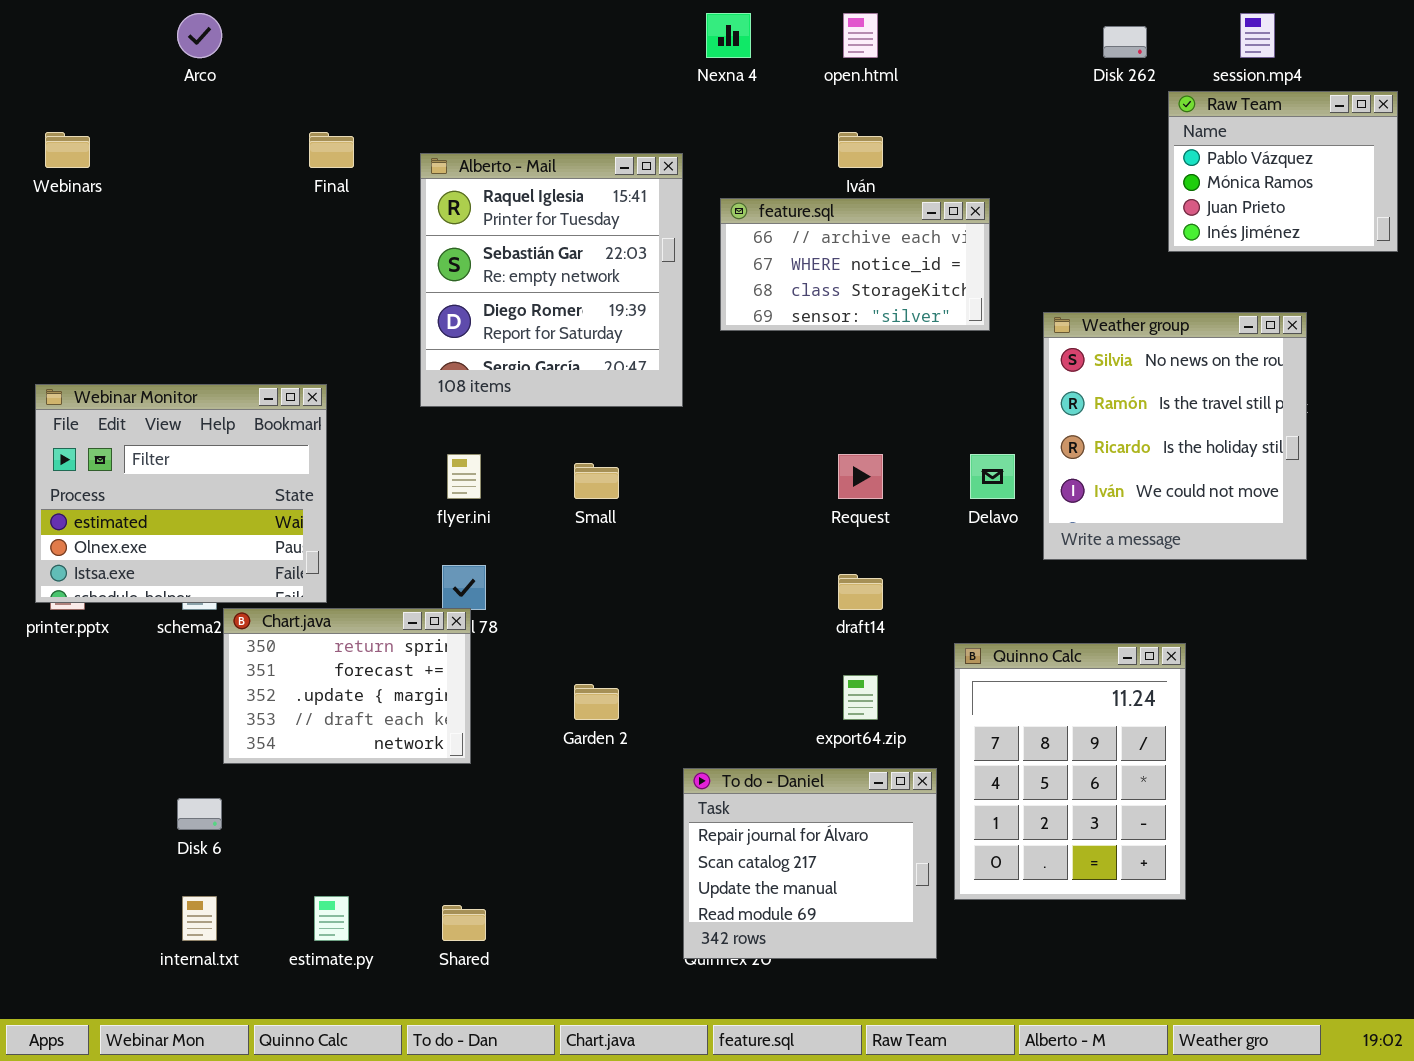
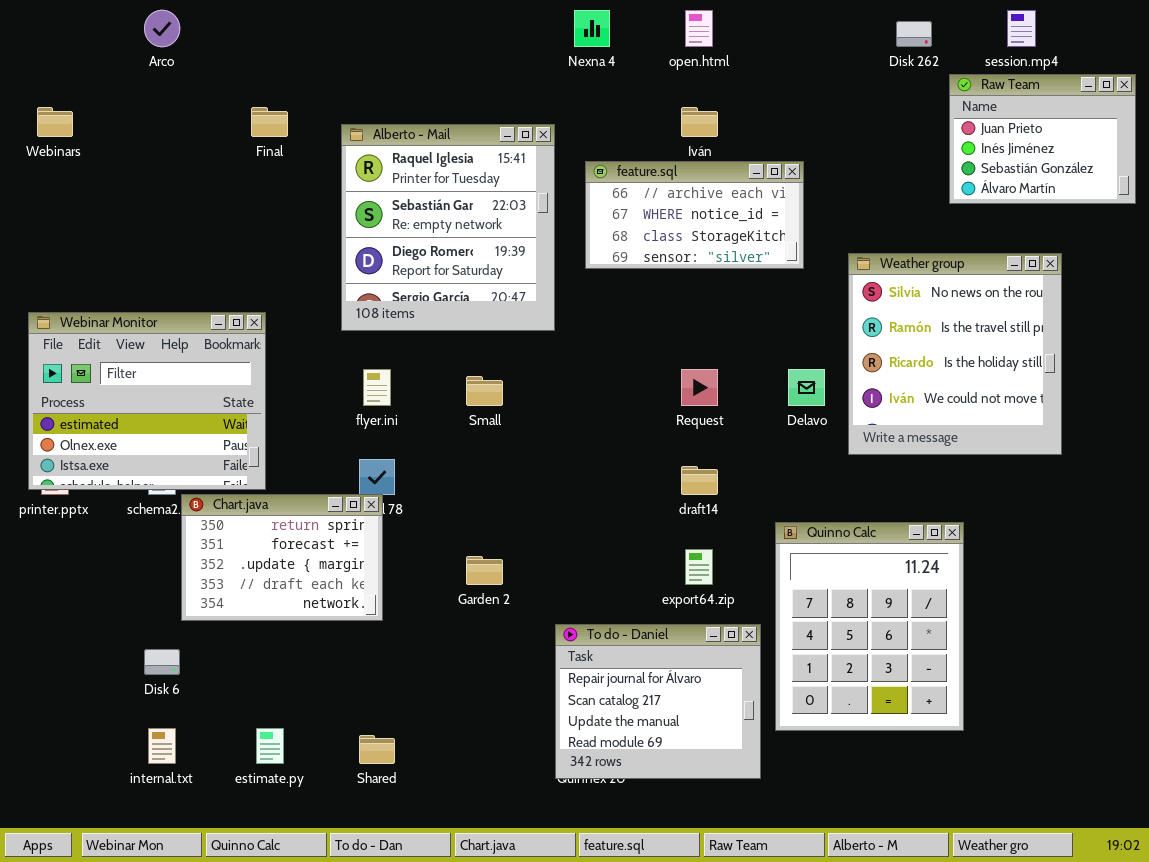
Raw Team: [1168,91,1398,252] -> [949,74,1136,204], scrolled down 2 rows

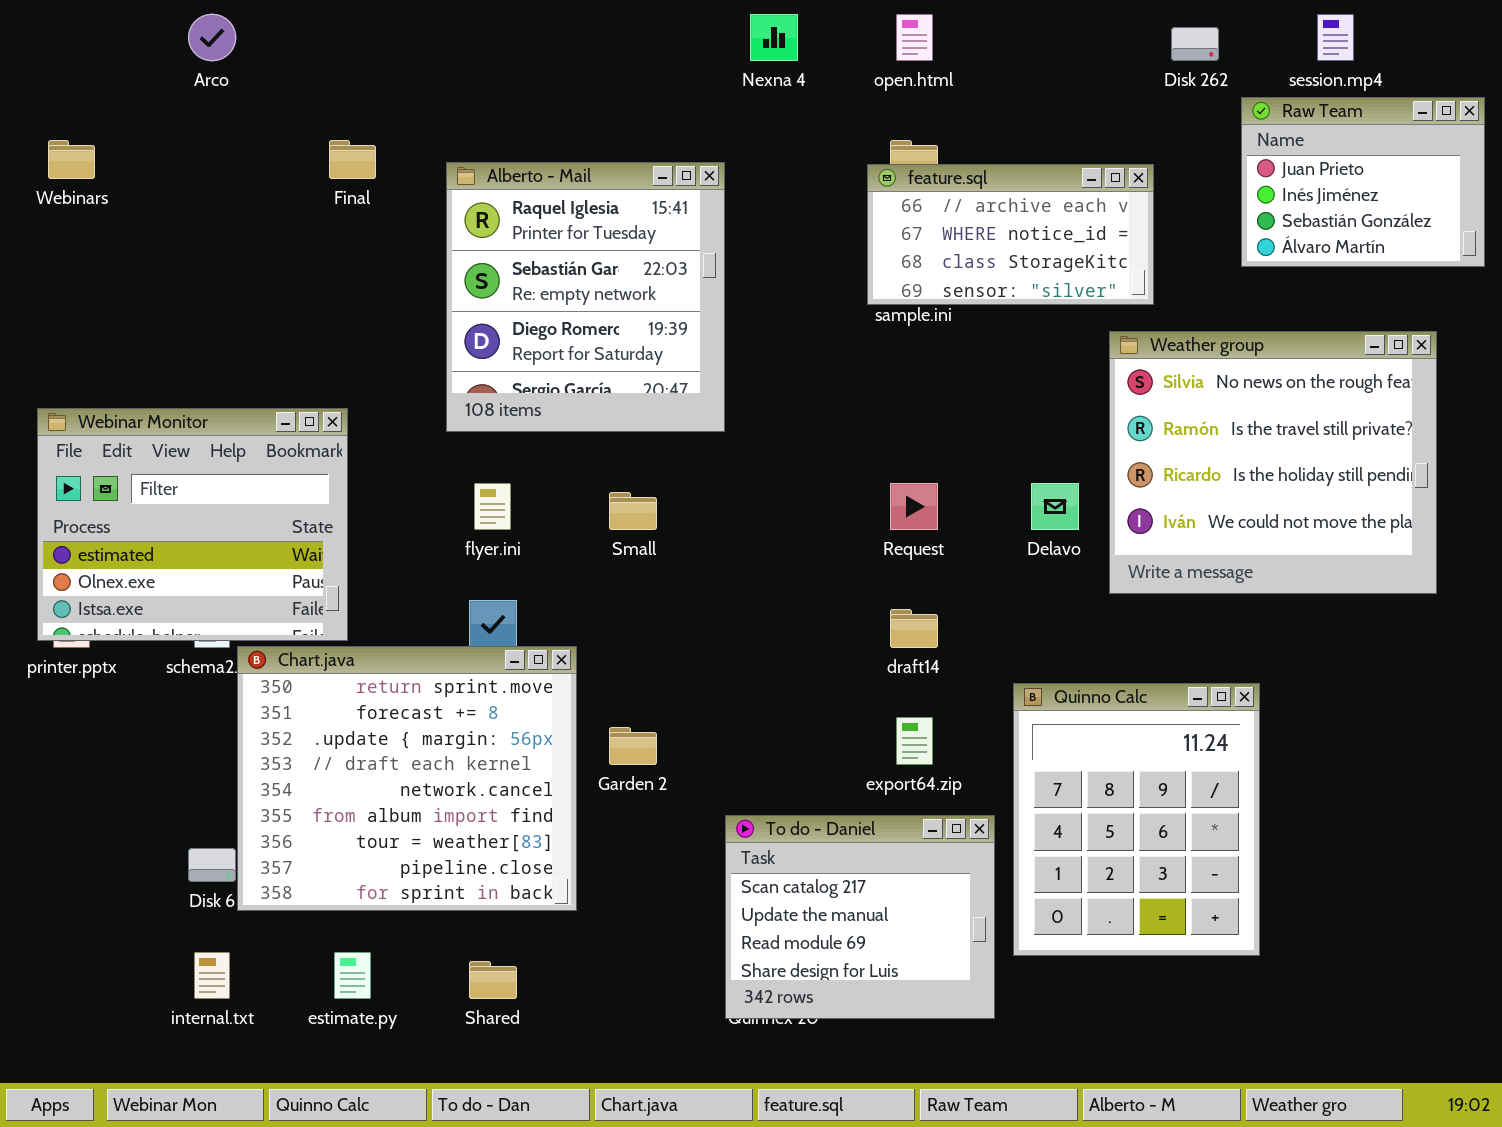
feature.sql: [585,161,804,269] -> [867,164,1154,305], moved
Weather group: [848,253,1062,455] -> [1109,331,1437,594], resized
Chart.java: [181,494,383,621] -> [237,646,577,911], resized
To do - Daniel: [555,624,761,779] -> [725,815,995,1019], scrolled down 1 row

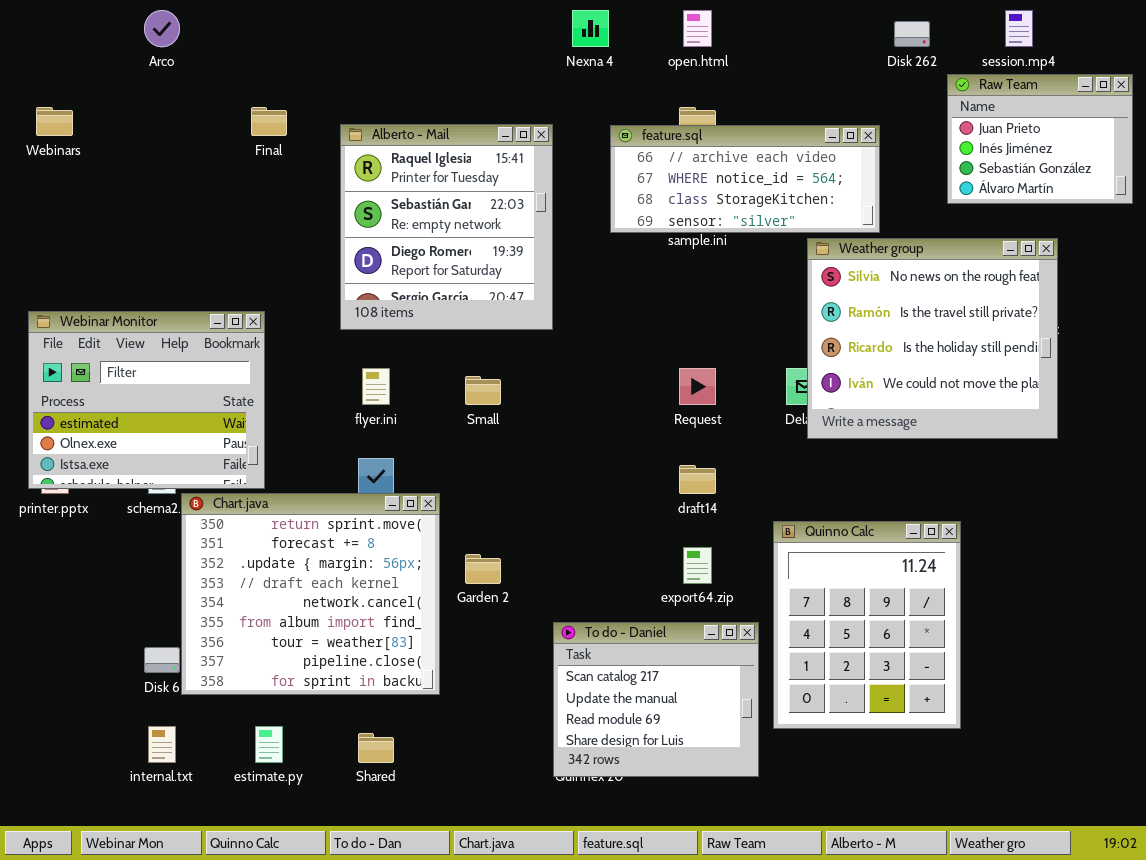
feature.sql: [867,164,1154,305] -> [610,125,880,233], resized
Weather group: [1109,331,1437,594] -> [807,238,1058,439], moved

